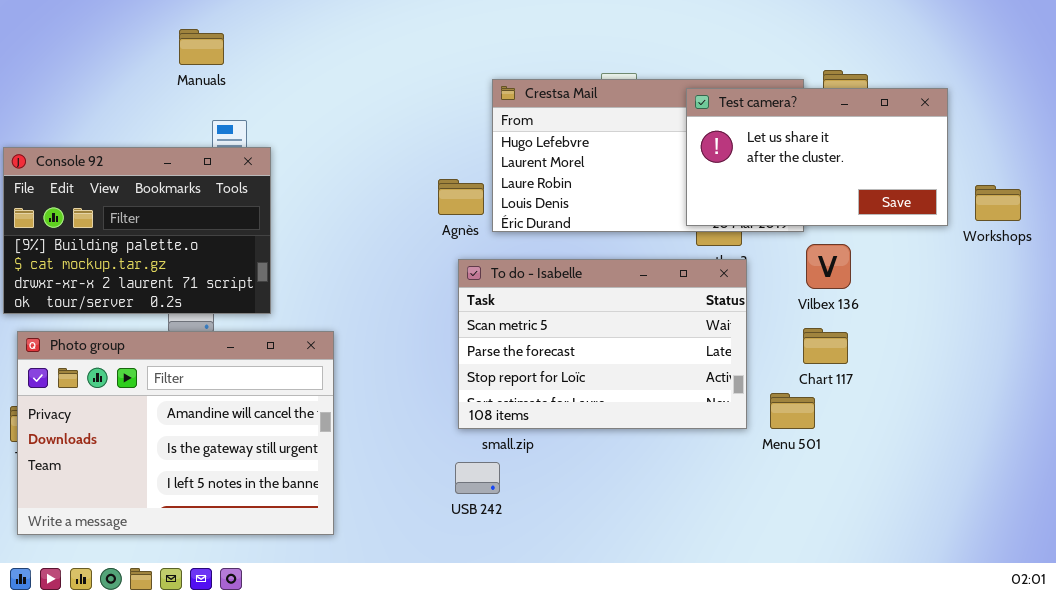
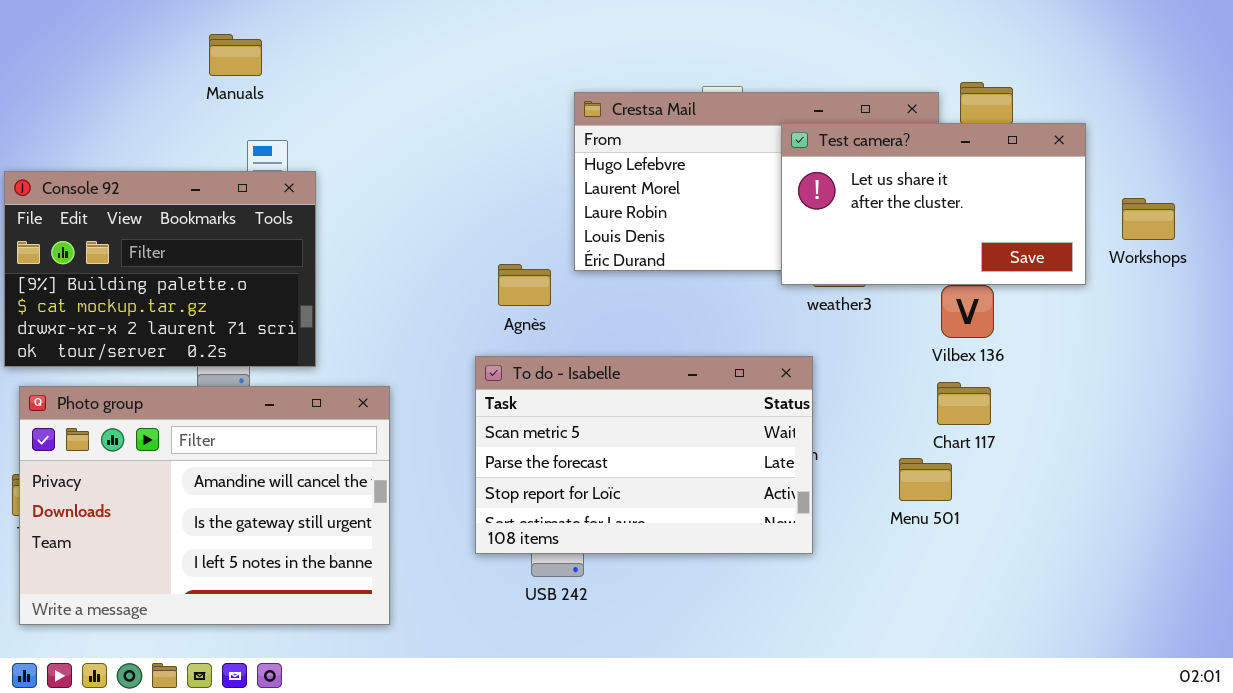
Test camera?: [686,88,948,226] -> [781,123,1086,285], moved
Agnès: [438,179,484,215] -> [498,264,551,306], moved
Workshops: [975,185,1021,221] -> [1122,198,1175,240], moved
To do - Isabelle: [458,259,747,429] -> [475,356,813,554], moved

